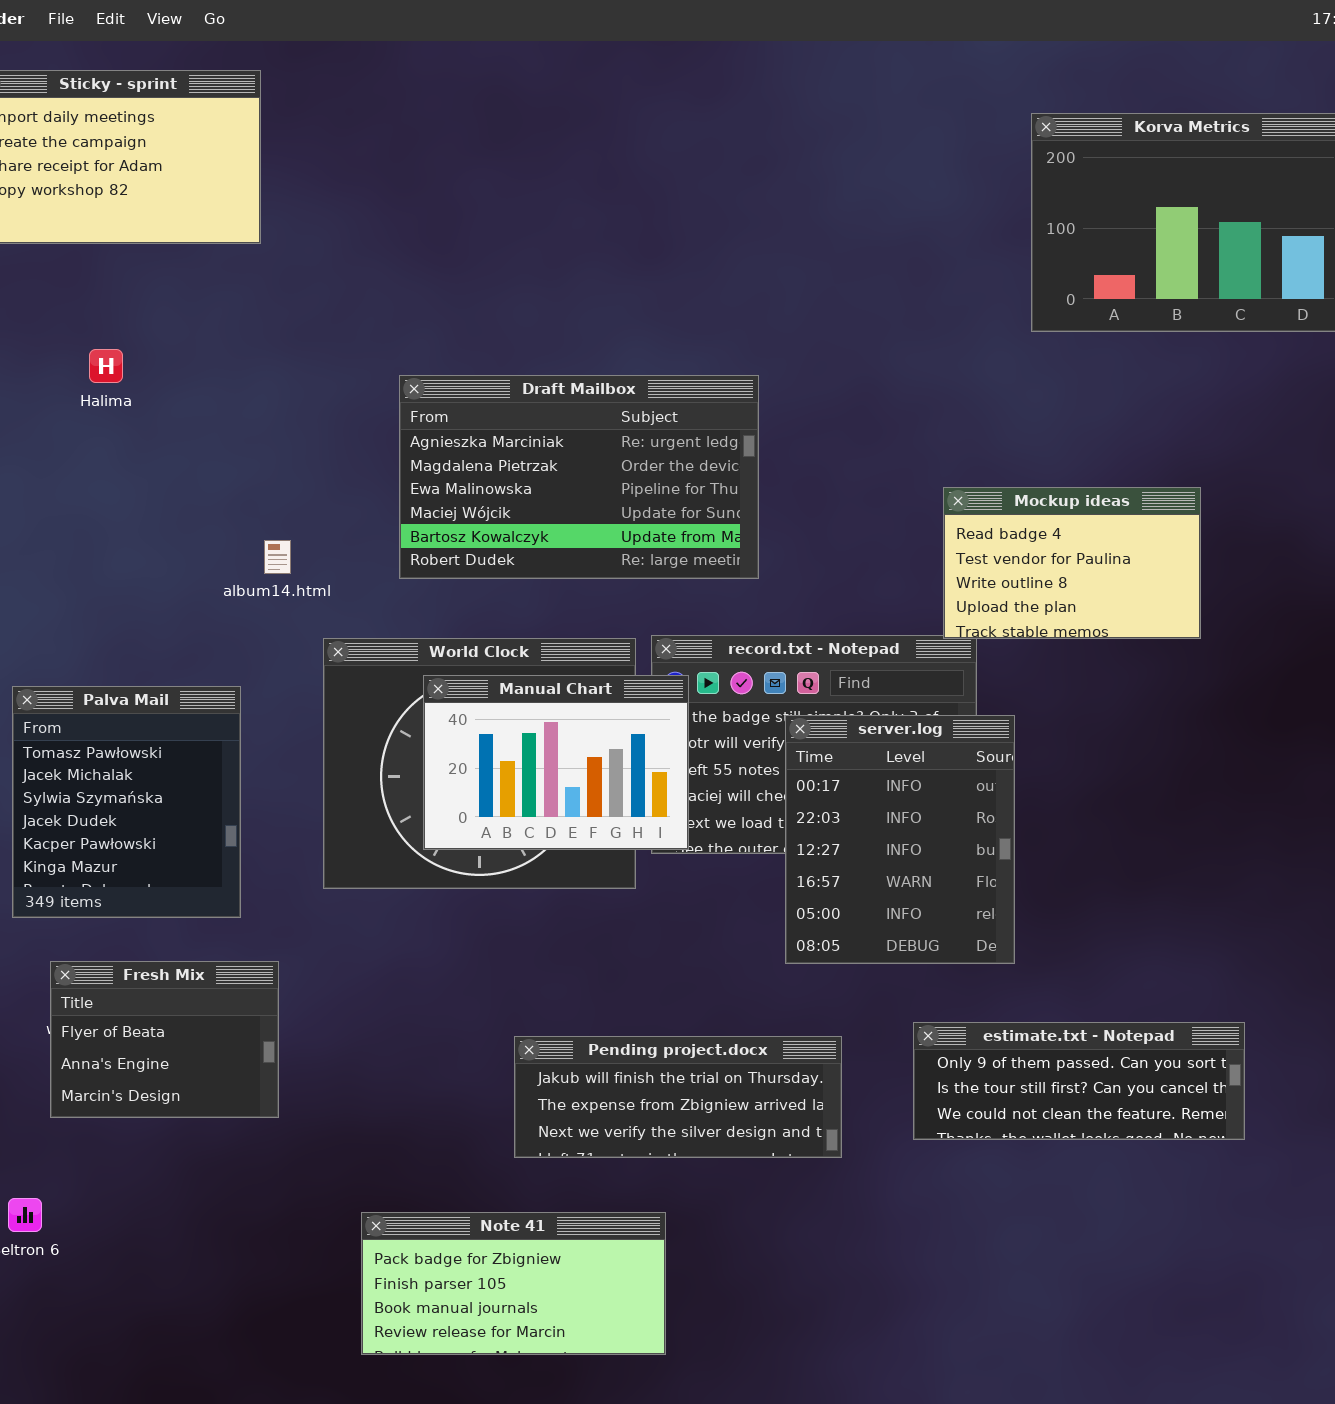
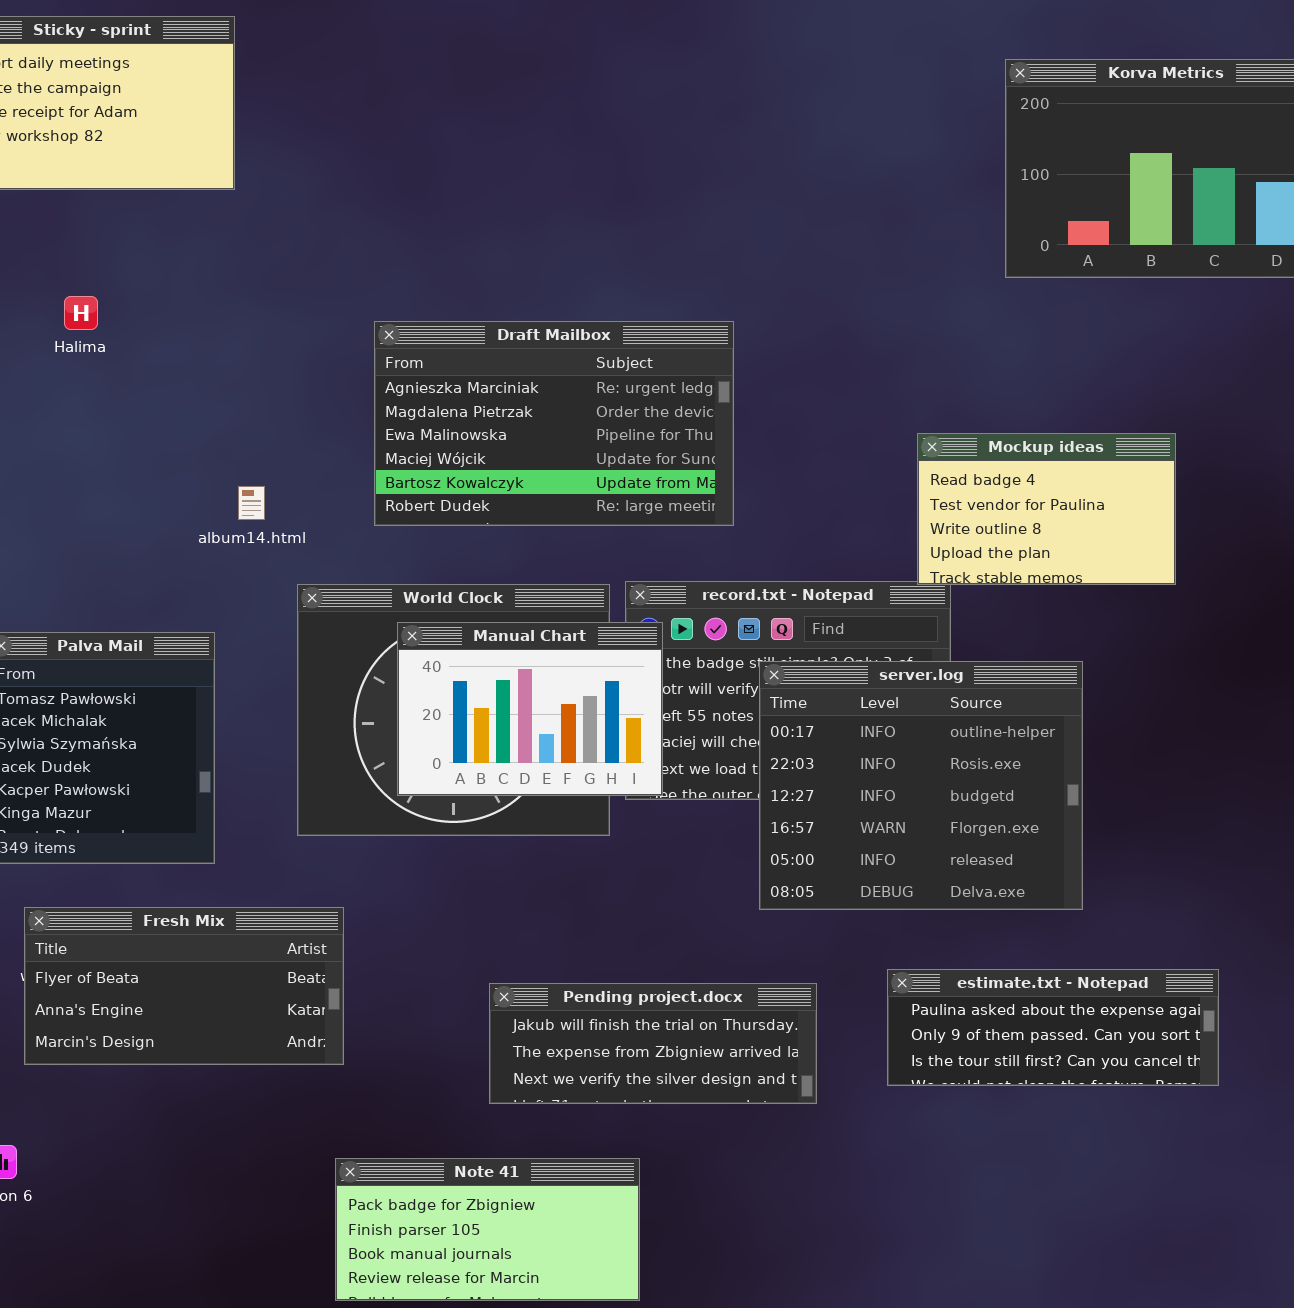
server.log: [785,715,1015,964] -> [759,661,1083,910], resized
Fresh Mix: [50,961,279,1118] -> [24,907,344,1065], resized
estimate.txt - Notepad: [913,1022,1245,1140] -> [887,969,1219,1086], scrolled up 1 row

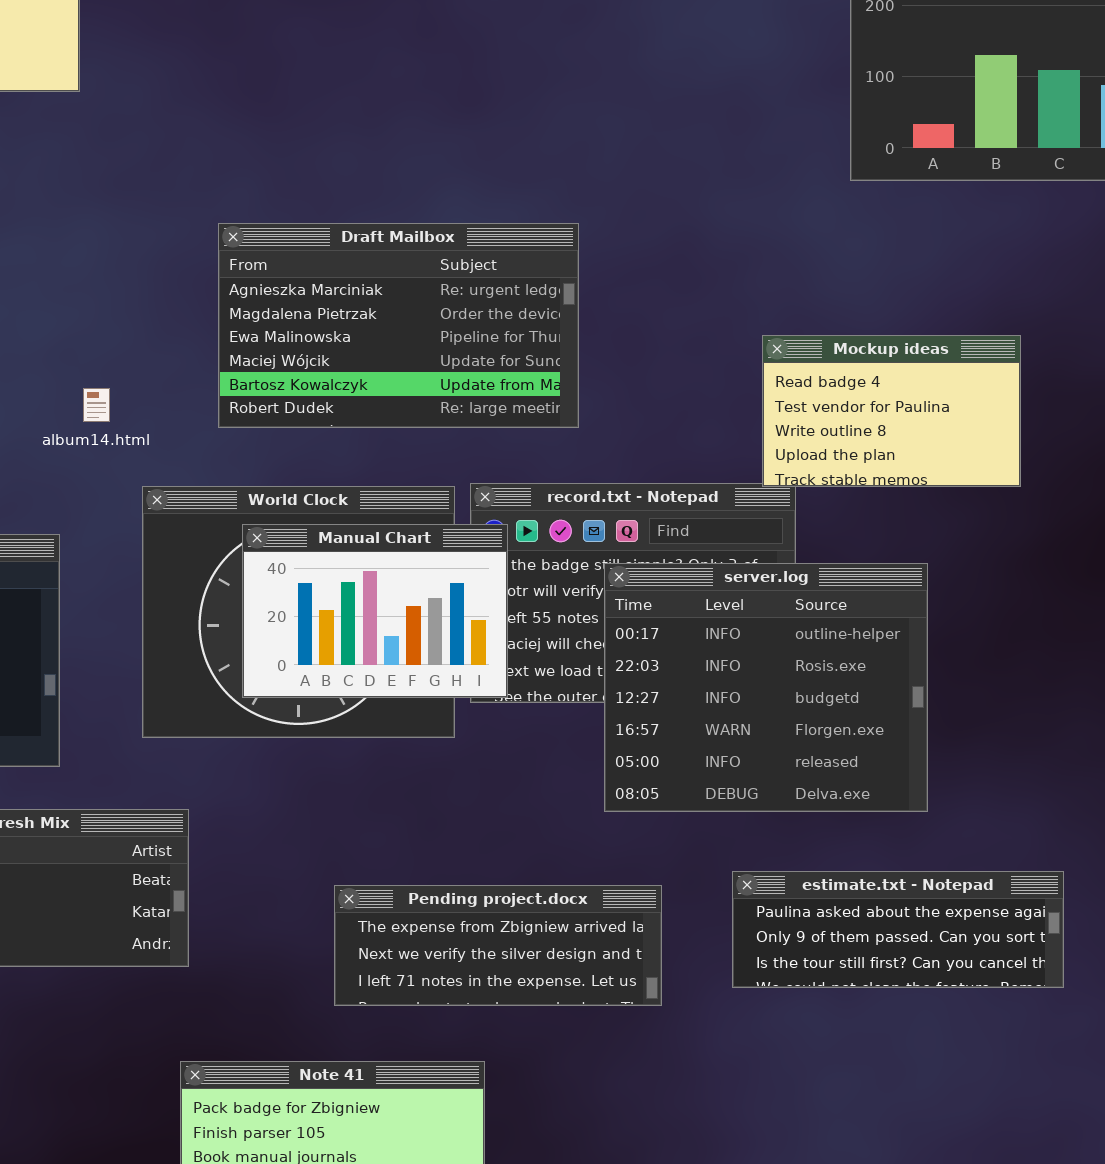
Pending project.docx: [489,983,817,1104] -> [334,885,662,1006], scrolled down 1 row

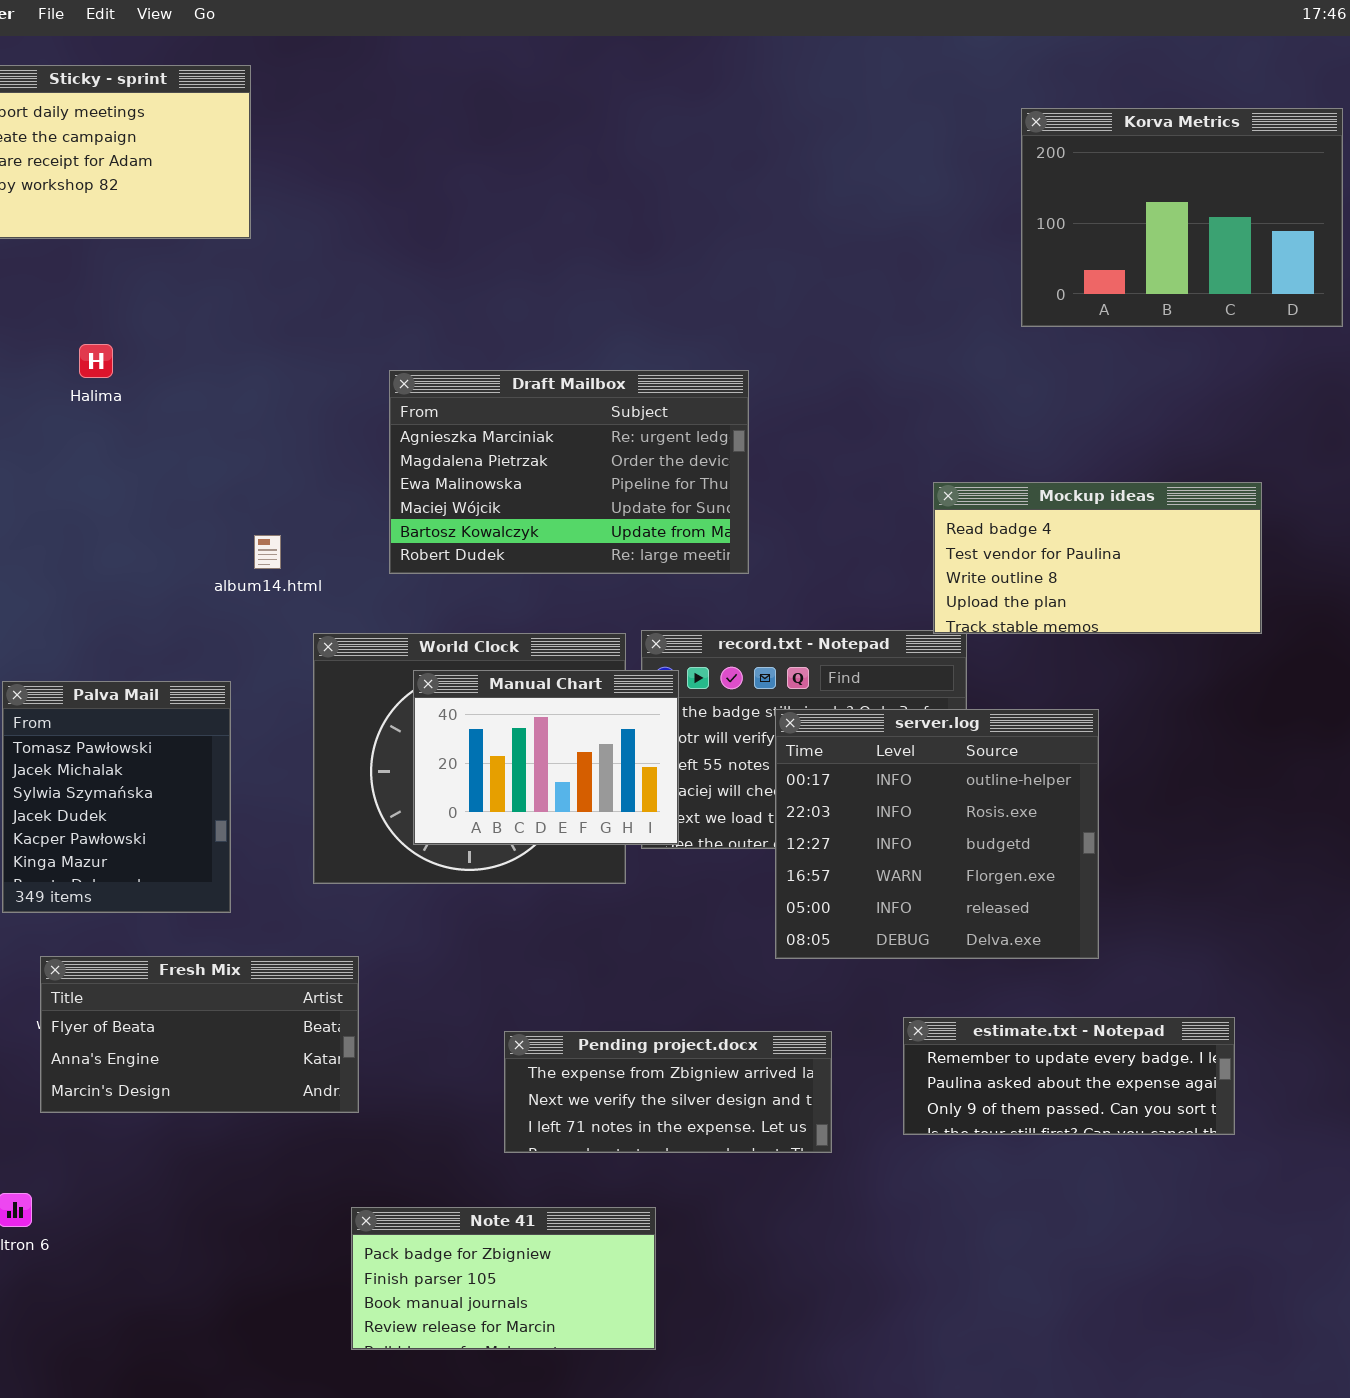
Mockup ideas: [762,335,1021,487] -> [933,482,1262,634], resized
estimate.txt - Notepad: [732,871,1064,988] -> [903,1017,1235,1135], scrolled up 1 row

